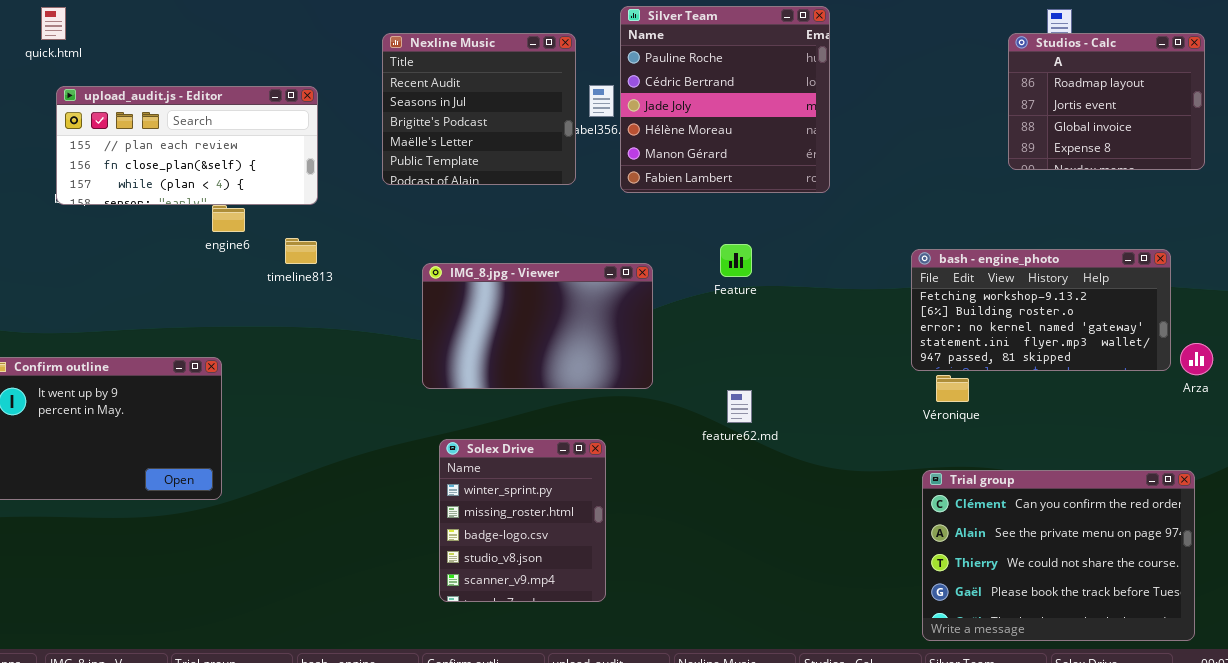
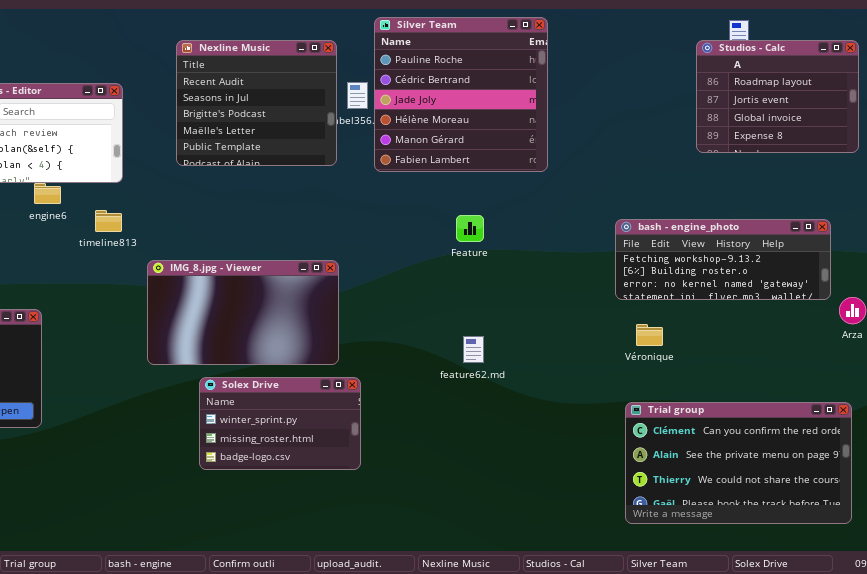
bash - engine_photo: [911,249,1171,371] -> [615,219,831,300], resized
IMG_8.jpg - Viewer: [422,263,653,389] -> [147,260,339,365], moved
Solex Drive: [439,439,606,602] -> [199,377,361,470], resized
Trial group: [922,470,1195,641] -> [625,402,852,524], resized

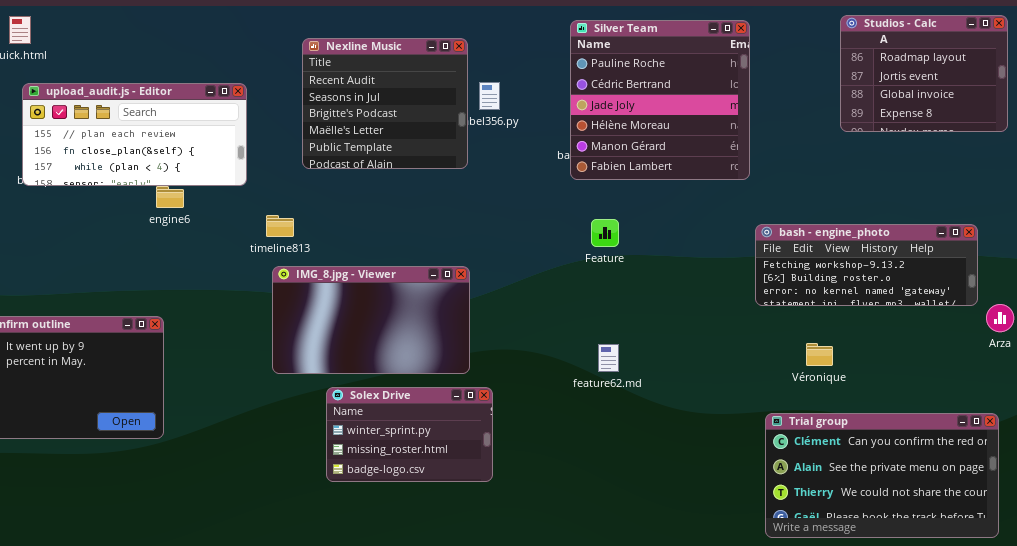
Silver Team: [374,17,548,172] -> [570,20,750,180], moved
Studios - Calc: [696,40,859,153] -> [840,15,1008,132], moved
timeline813: [95,210,122,232] -> [266,215,294,237], moved
Véronique: [636,324,663,346] -> [806,343,833,366], moved

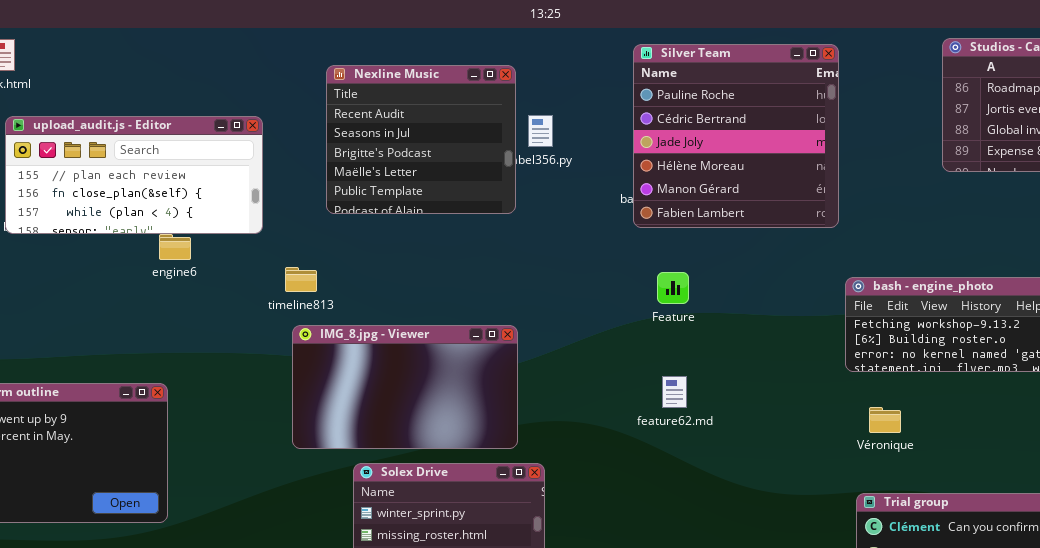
Véronique: [806,343,833,366] -> [869,407,901,433], moved
feature62.md: [598,344,619,372] -> [662,376,687,408], moved

